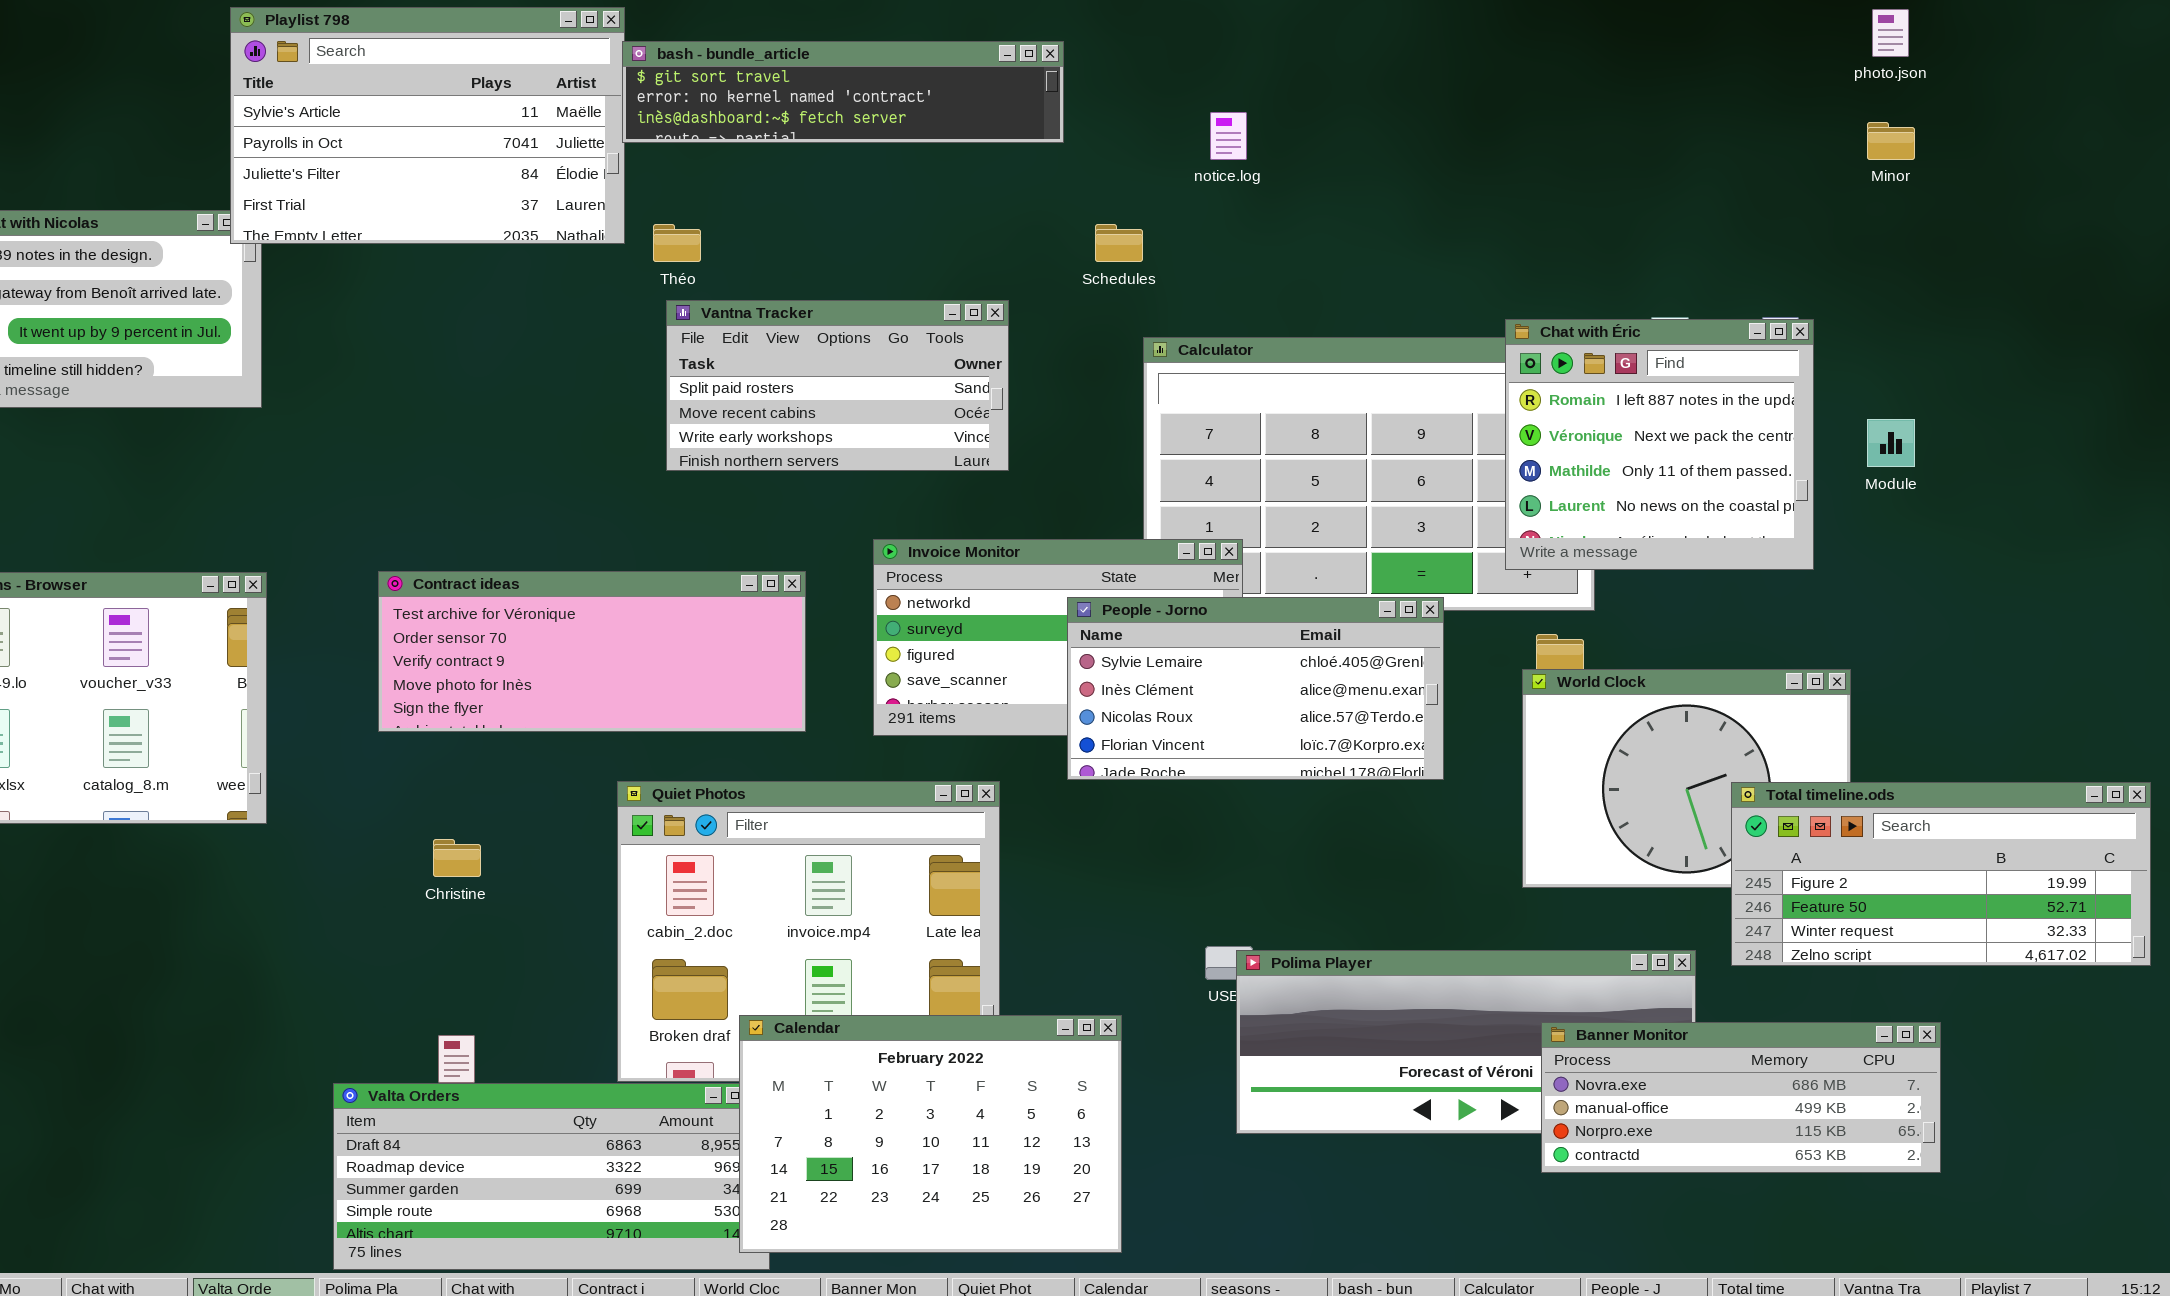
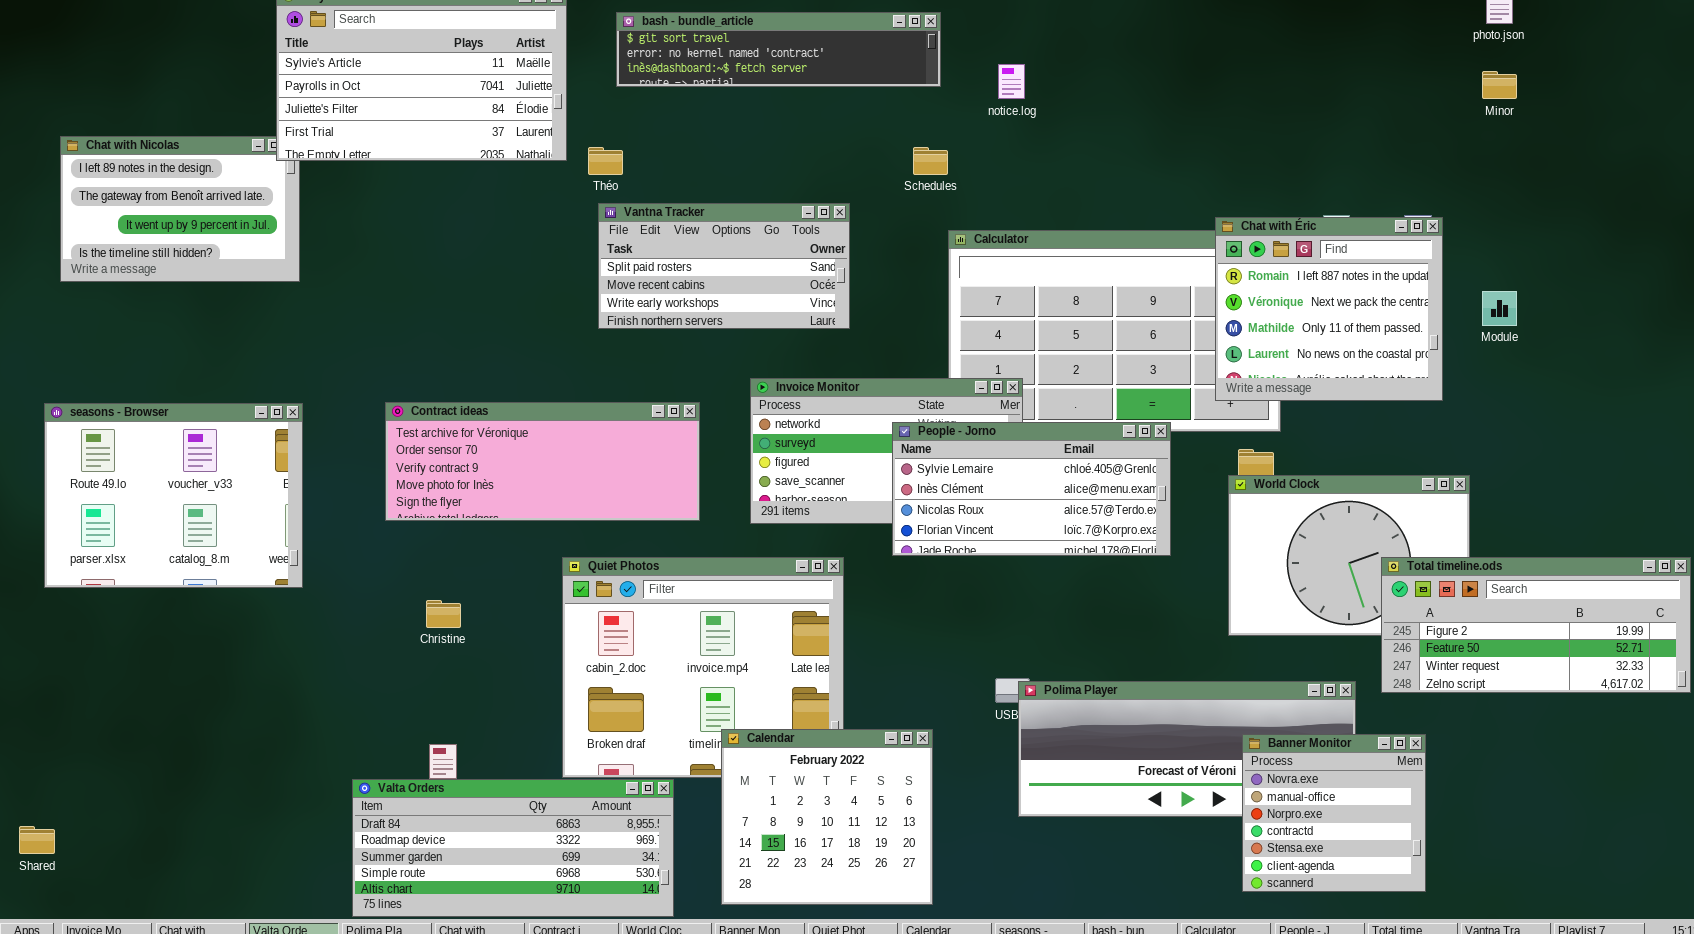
bash - bundle_article: [622,41,1064,143] -> [616,12,941,87], moved
Calendar: [739,1015,1122,1253] -> [721,729,933,905], resized
Banner Monitor: [1541,1022,1941,1173] -> [1242,734,1426,892], resized

